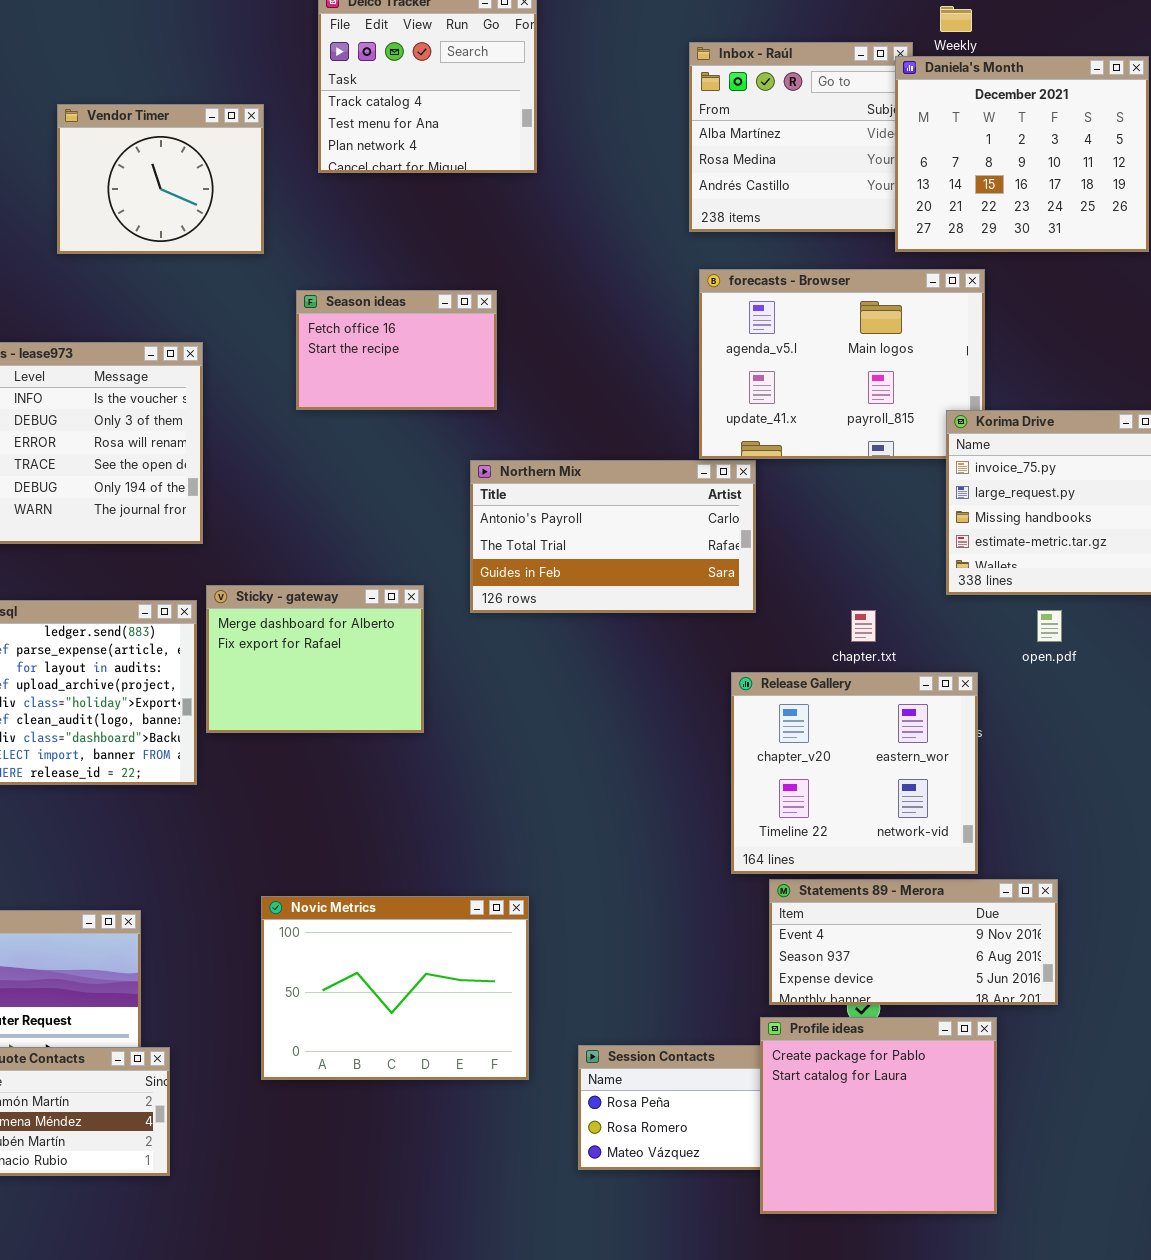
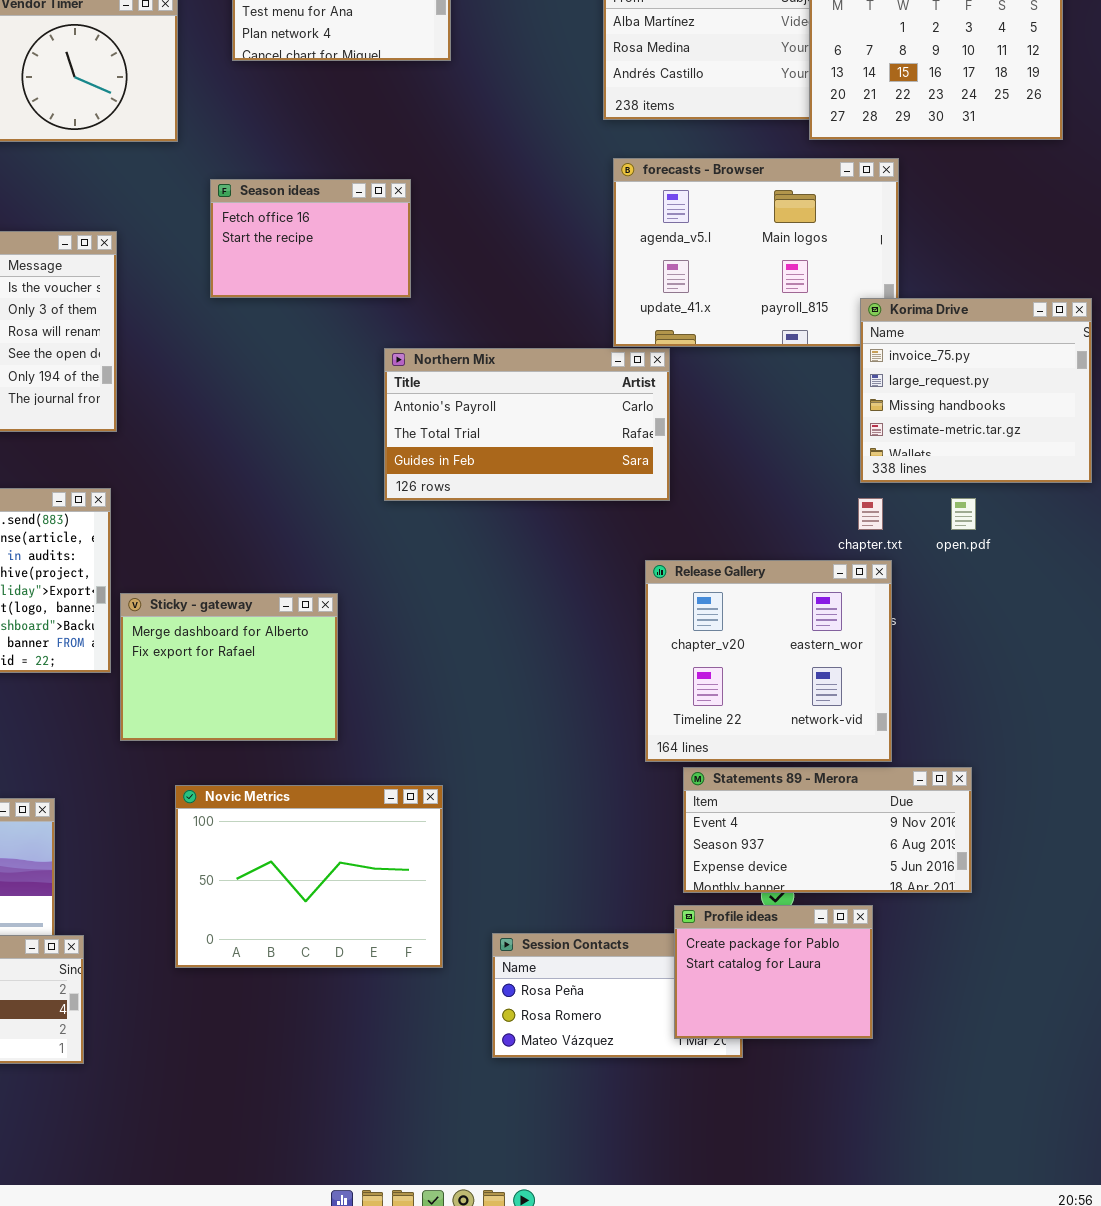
Sticky - gateway: [206,585,424,733] -> [120,593,338,741], moved
chapter.txt: [851,610,876,642] -> [858,498,883,530], moved
Profile ideas: [760,1017,997,1214] -> [674,905,873,1039], resized

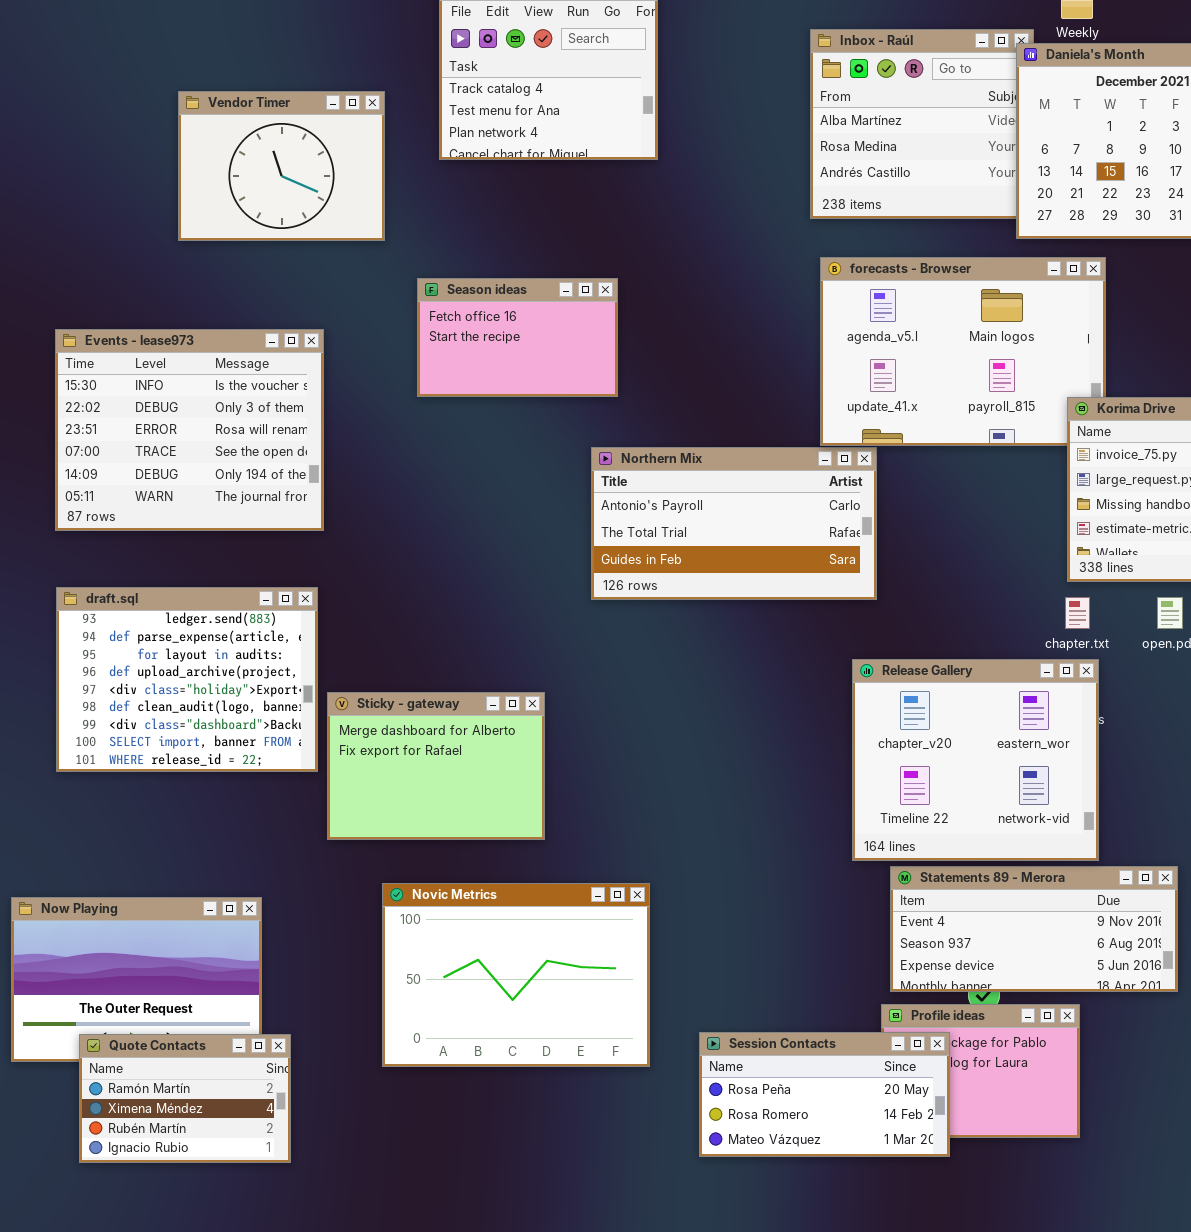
Session Contacts: [492,933,743,1058] -> [699,1032,950,1157], raised

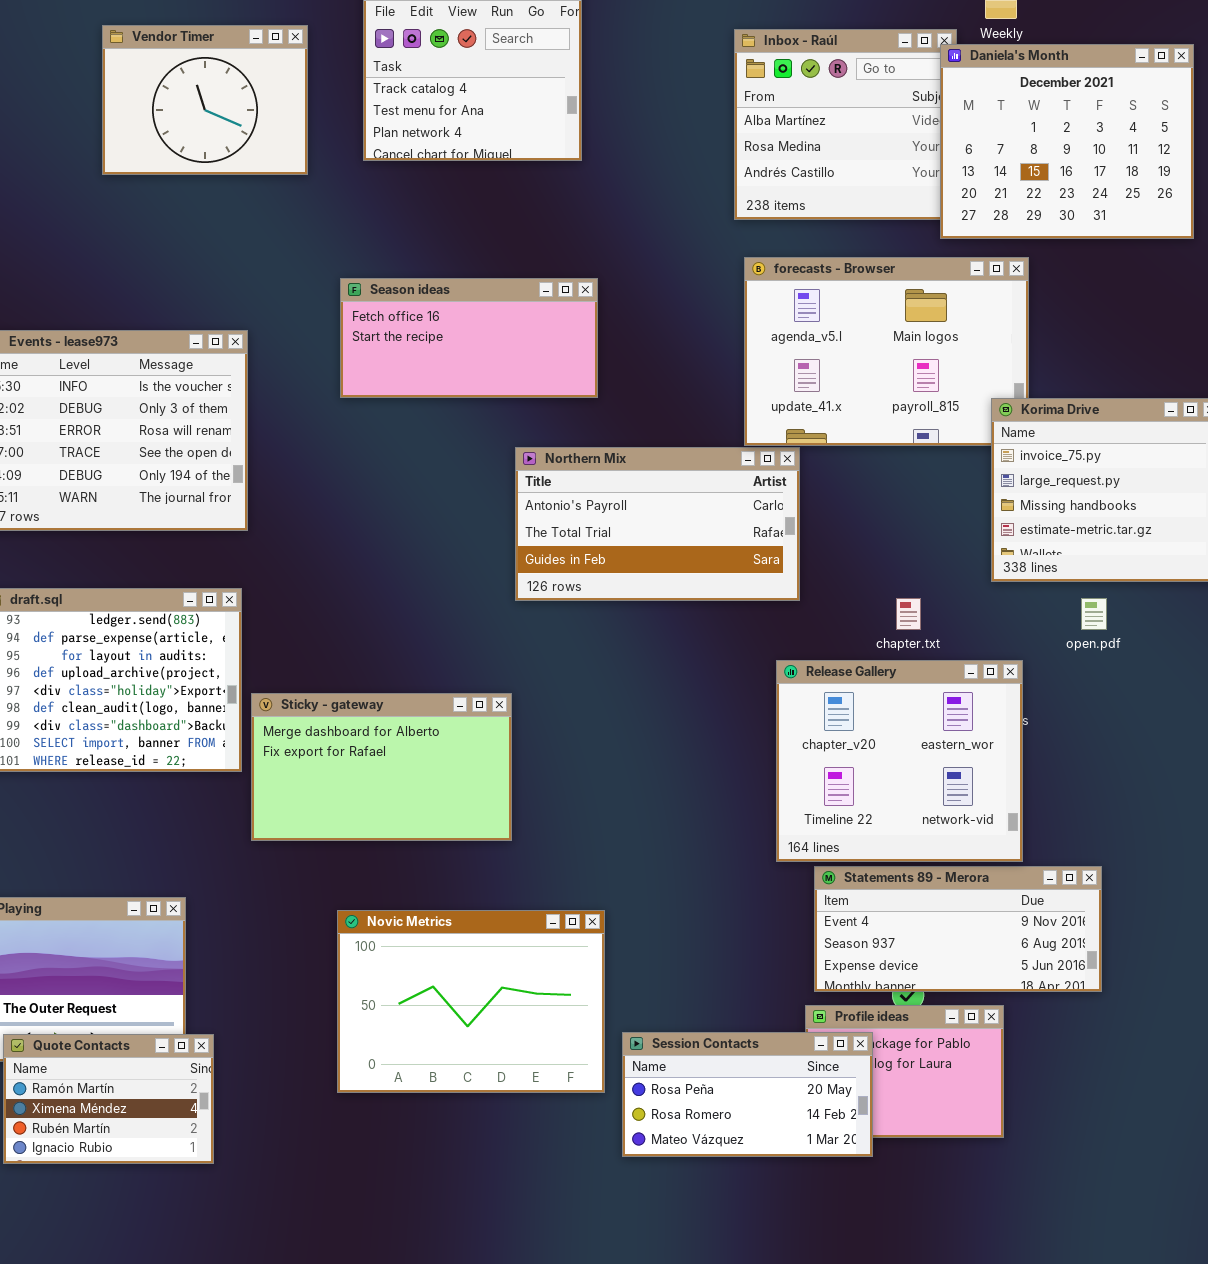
Vendor Timer: [178,91,385,241] -> [102,25,308,175], moved
Season ideas: [417,278,618,397] -> [340,278,598,398], resized
chapter.txt: [1065,597,1090,629] -> [896,598,921,630], moved
Sticky - gateway: [327,692,545,840] -> [251,693,512,841], resized
Novic Metrics: [382,883,650,1067] -> [337,910,605,1093], moved

